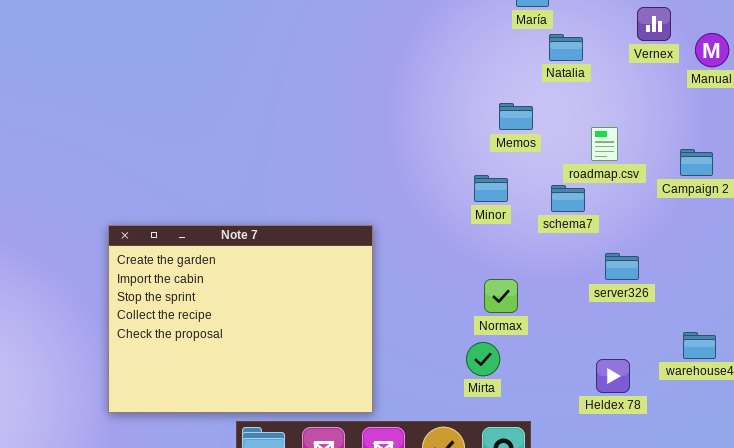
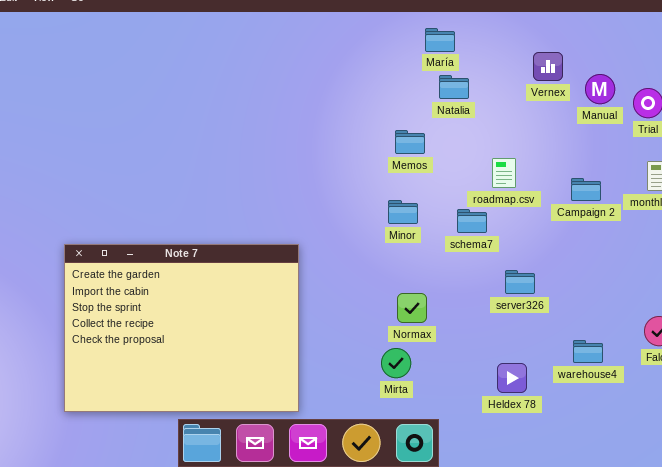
Natalia: [549,34,583,61] -> [439,75,469,99], moved
Memos: [499,103,533,130] -> [395,130,425,154], moved

